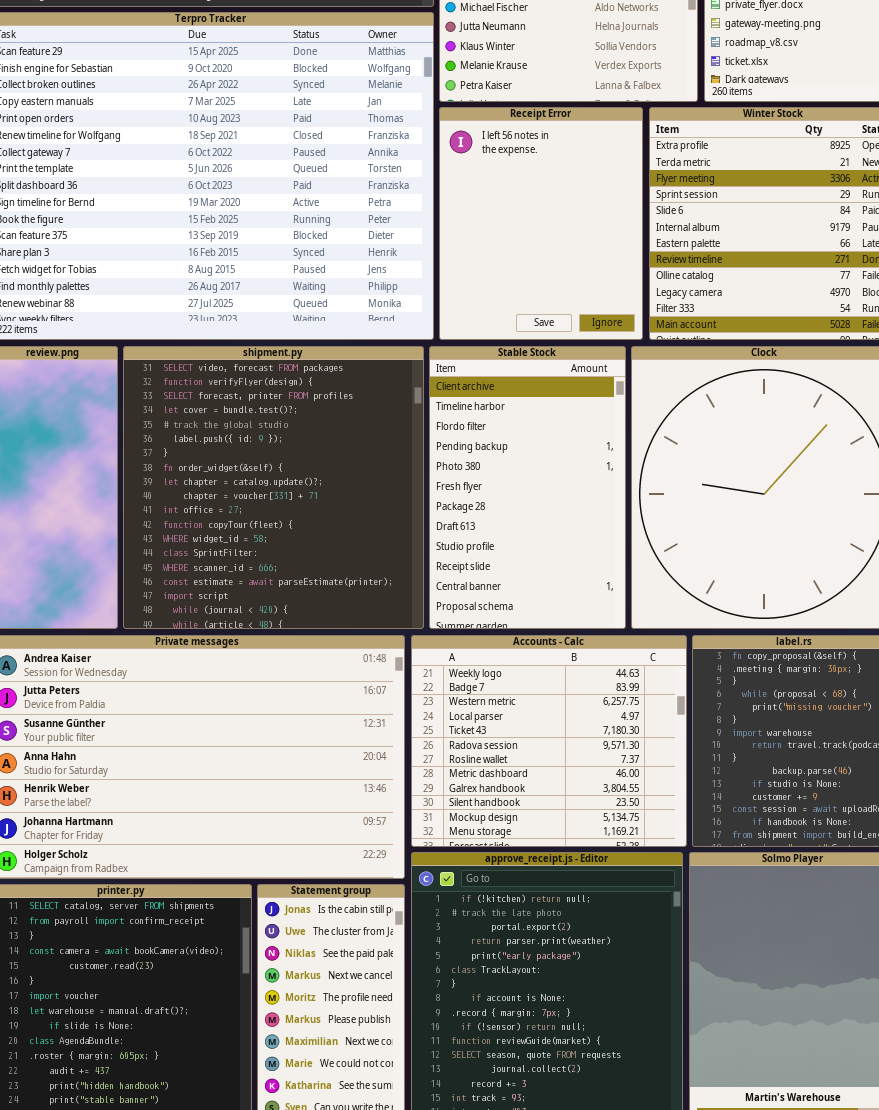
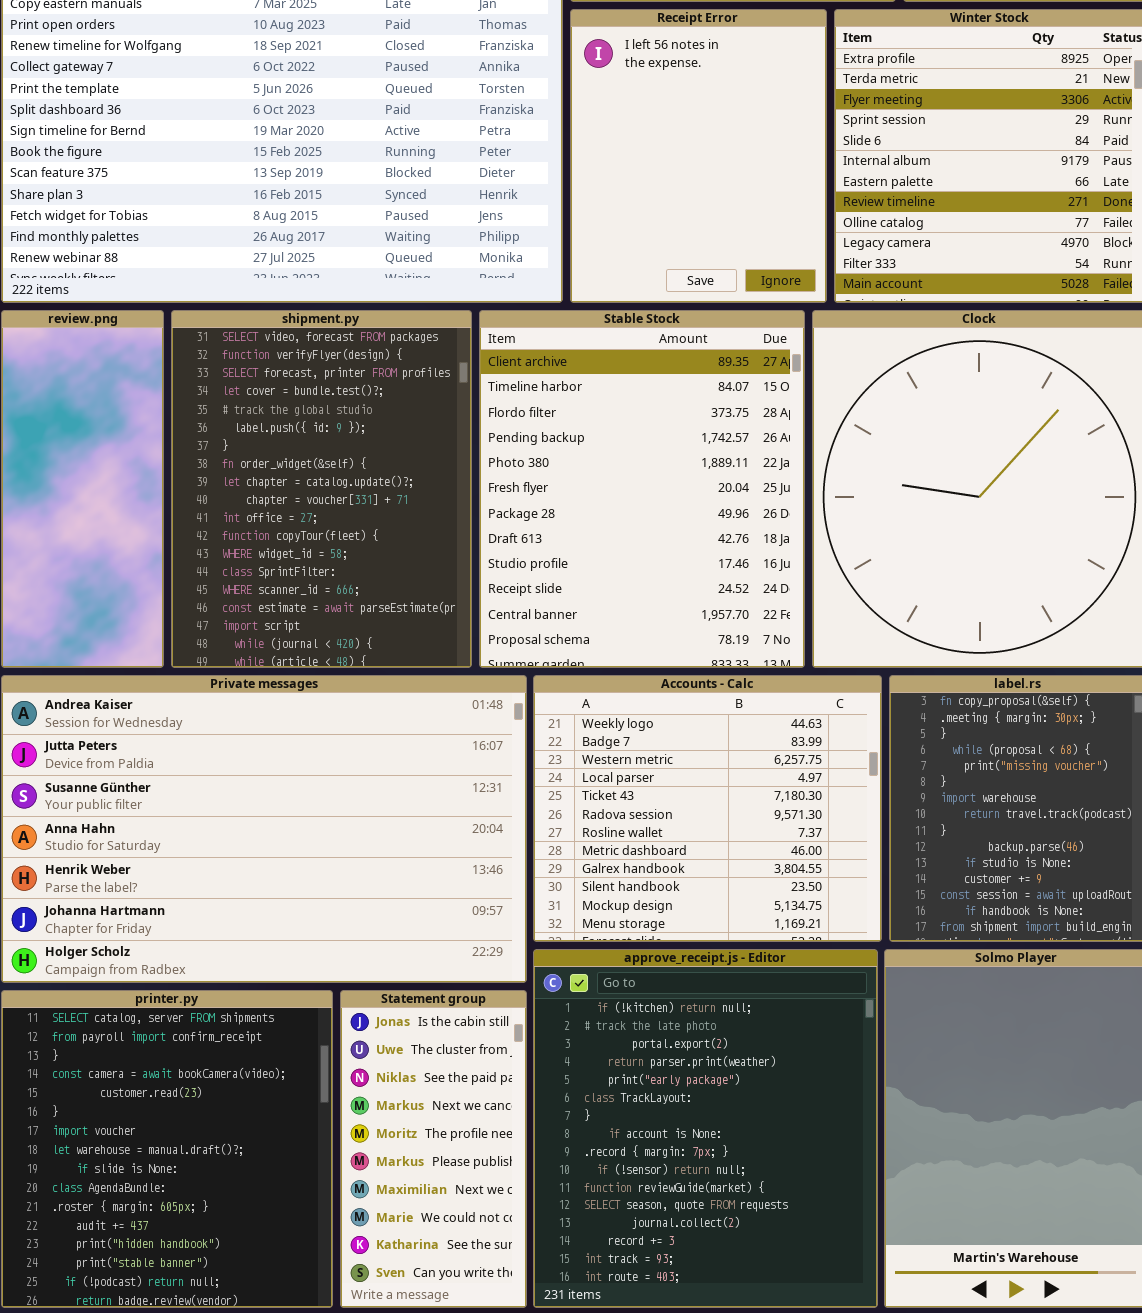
shipment.py: [123,346,424,629] -> [171,310,472,668], resized
Stable Stock: [429,346,626,629] -> [479,310,805,668], resized

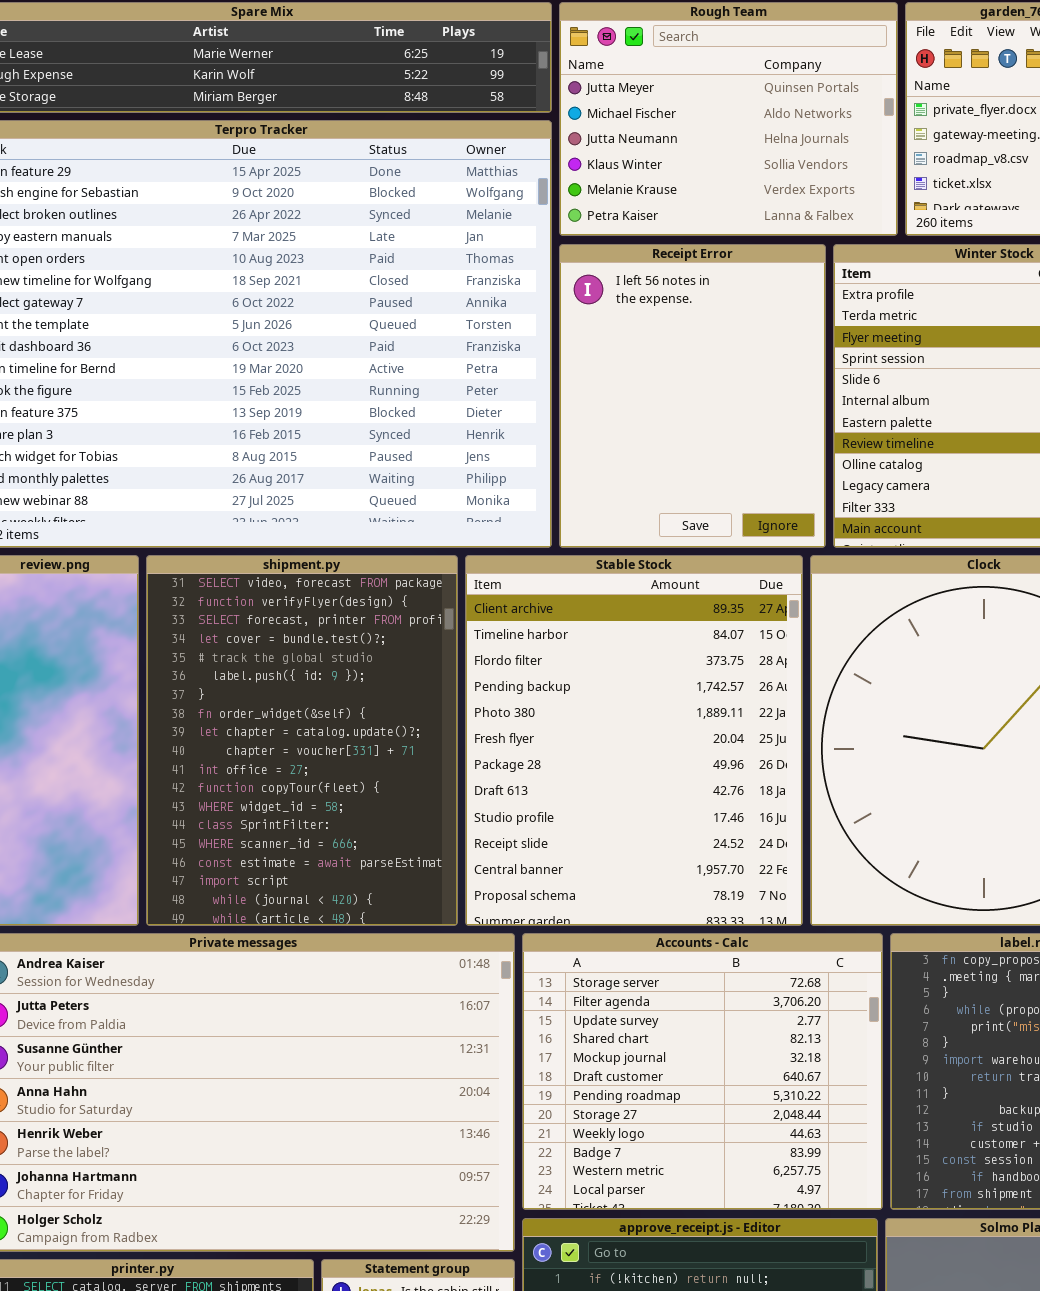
Accounts - Calc: [533,675,882,942] -> [522,933,883,1210], scrolled up 8 rows

